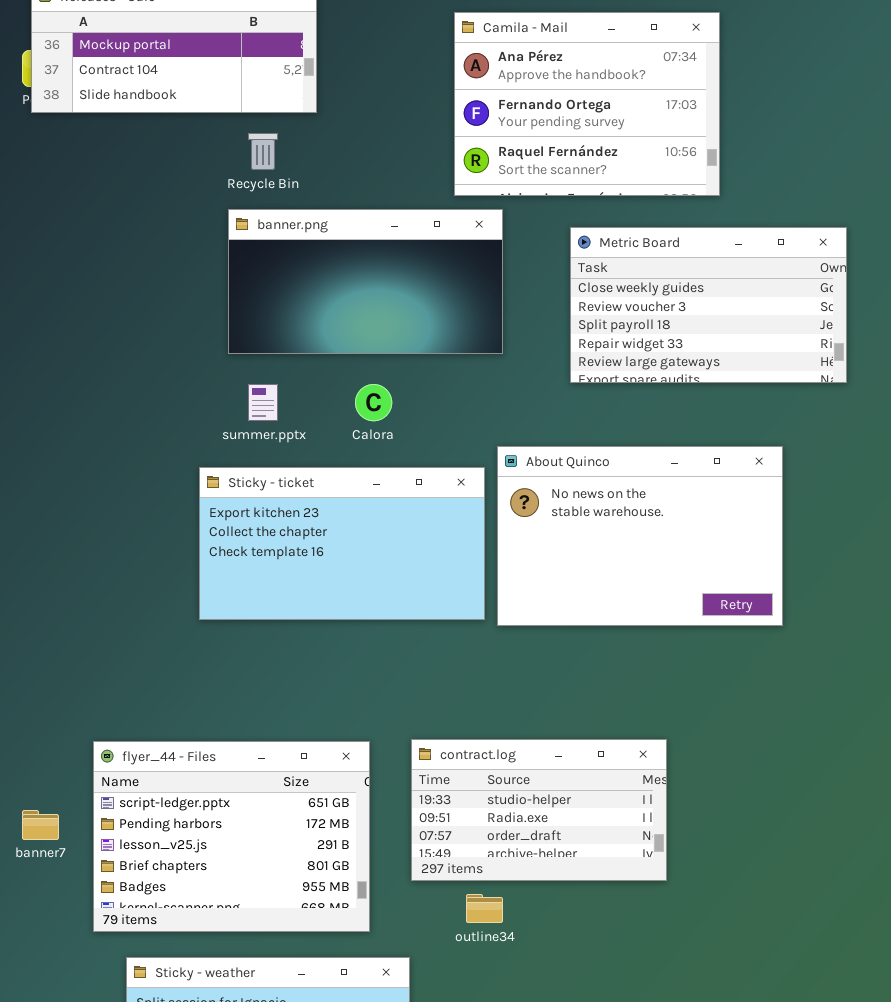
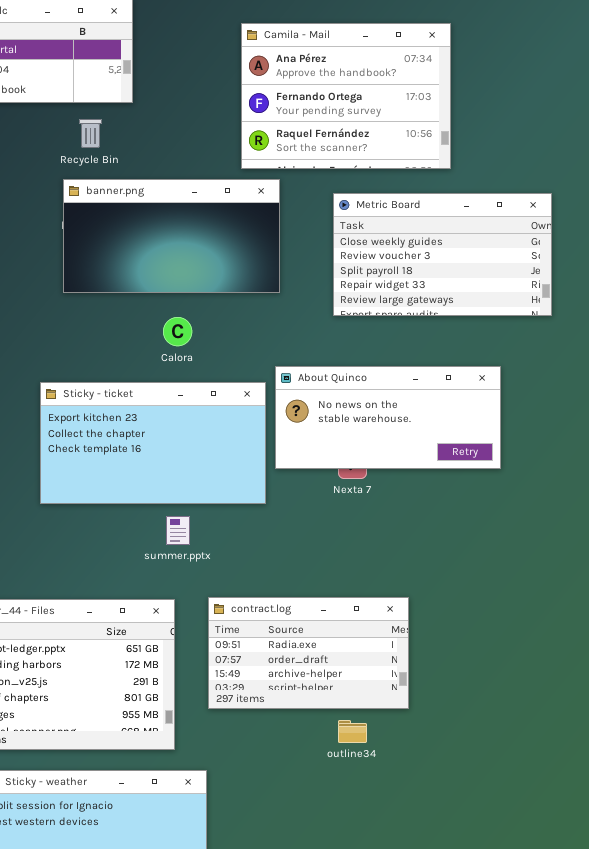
summer.pptx: [248,384,278,421] -> [166,516,190,545], moved
About Quinco: [497,446,783,626] -> [275,366,501,469], resized
contract.log: [411,739,667,881] -> [208,597,409,709], scrolled down 1 row
outline34: [466,894,503,923] -> [338,720,367,743], moved

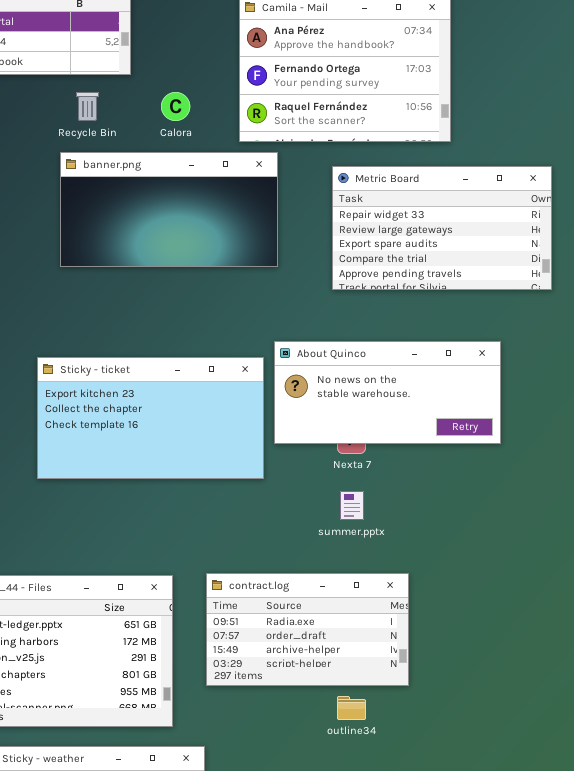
Metric Board: [333,193,552,316] -> [332,166,552,290], scrolled down 3 rows
Calora: [163,317,192,346] -> [161,92,190,121], moved
summer.pptx: [166,516,190,545] -> [340,491,364,520], moved

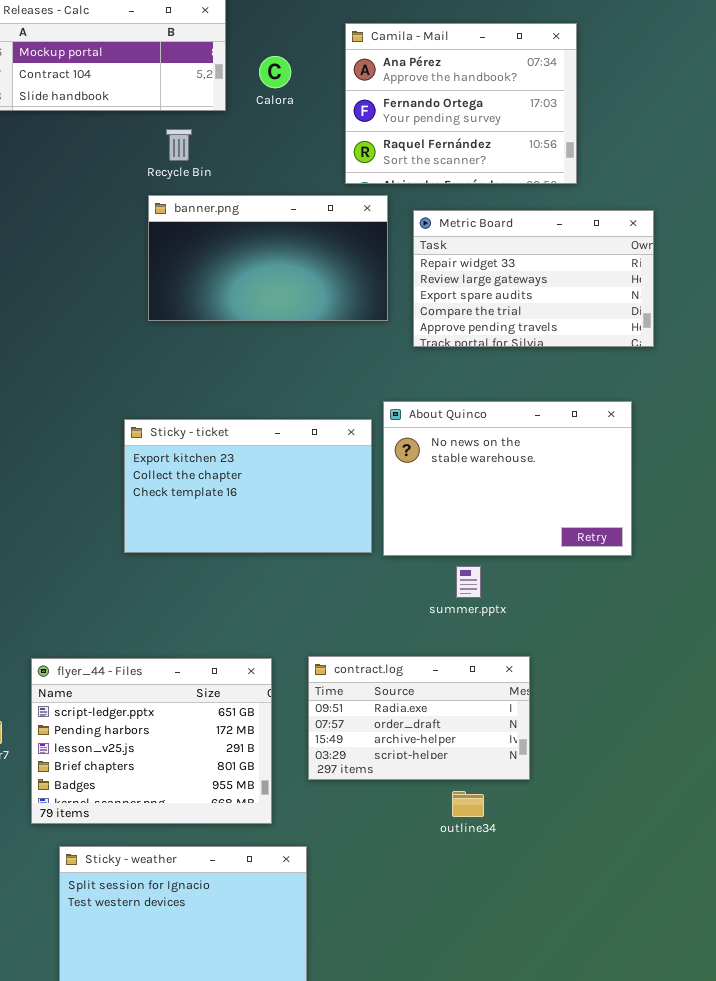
Calora: [161,92,190,121] -> [259,56,291,88], moved
Metric Board: [332,166,552,290] -> [413,210,654,347], moved
About Quinco: [274,341,501,444] -> [383,401,632,556], resized

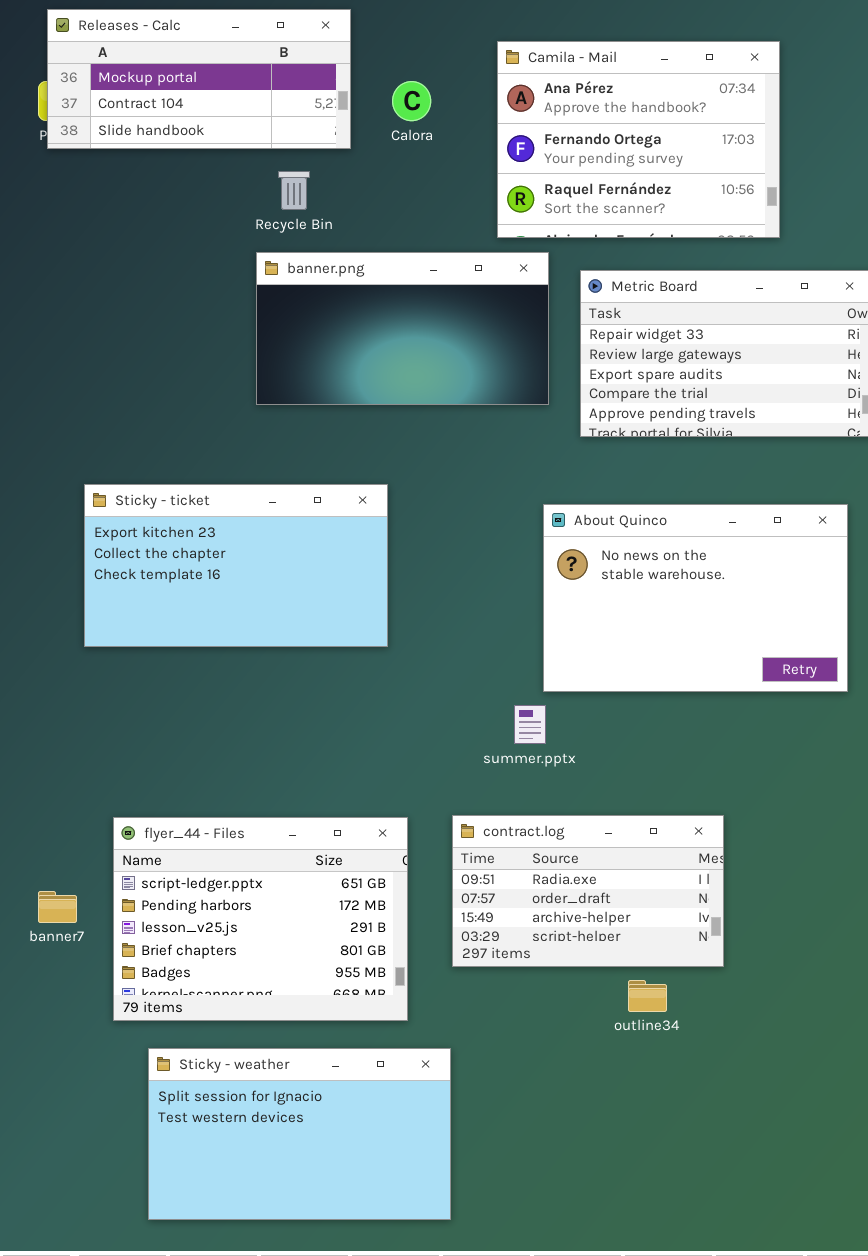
Sticky - ticket: [124,419,372,553] -> [84,484,388,647], moved
summer.pptx: [456,566,481,598] -> [514,705,546,744], moved

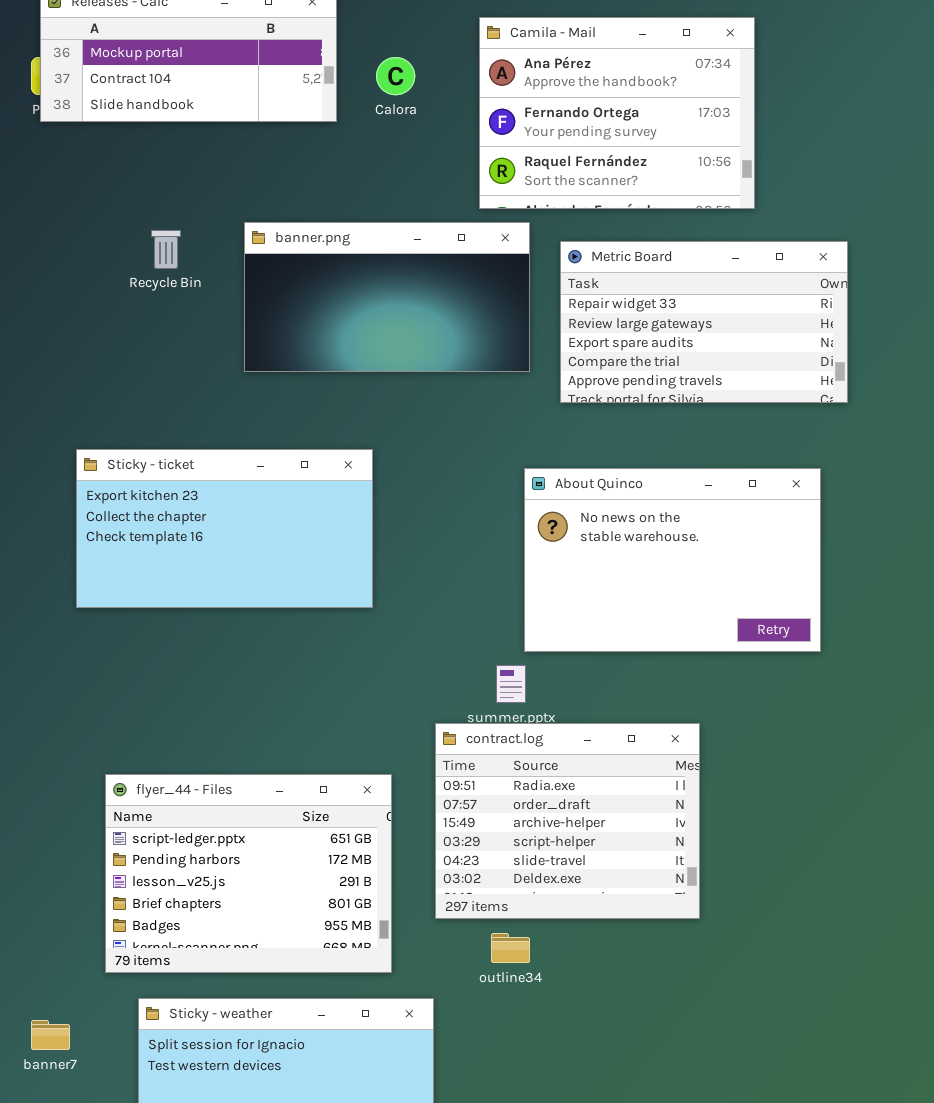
Recycle Bin: [278,171,310,210] -> [151,230,181,269], moved
contract.log: [452,815,724,967] -> [435,723,700,919], resized
banner7: [38,891,77,923] -> [31,1020,70,1050], moved
outline34: [628,980,667,1012] -> [491,933,530,963], moved

